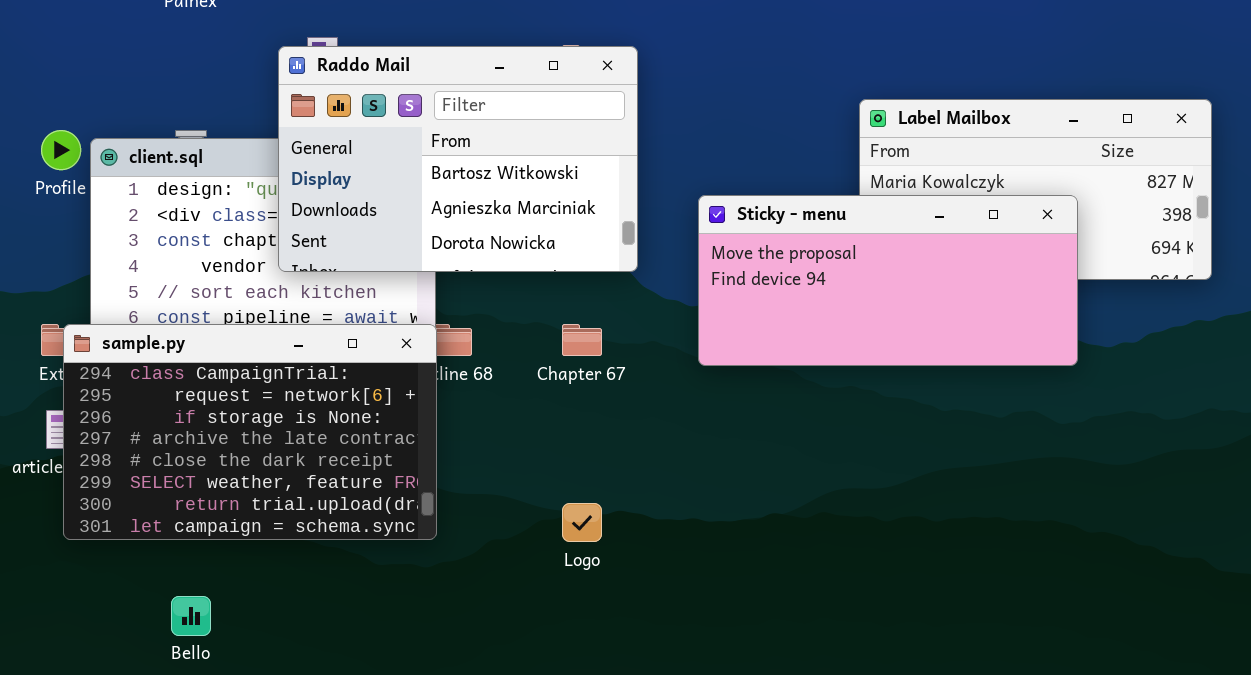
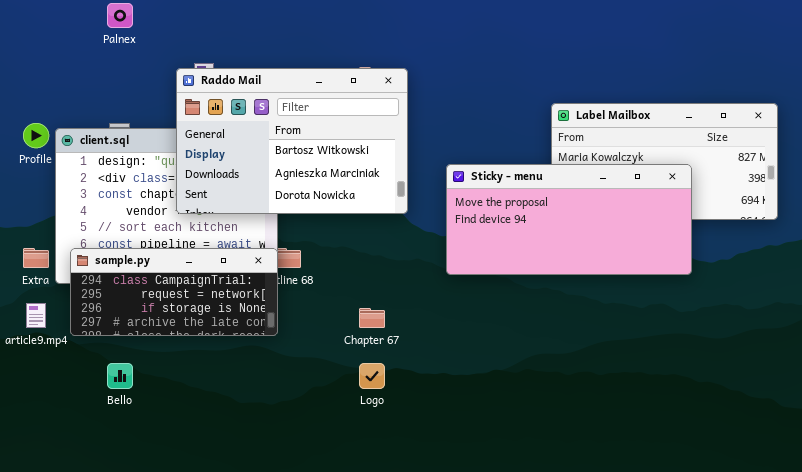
sample.py: [63,324,437,540] -> [70,248,278,336], resized
Chapter 67: [562,324,602,356] -> [359,308,385,328], moved
Bello: [171,596,211,636] -> [107,363,133,389], moved

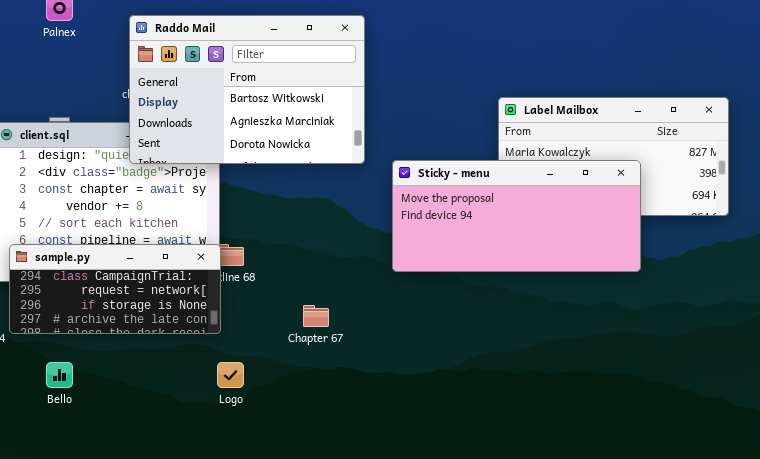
Raddo Mail: [176,68,408,214] -> [129,15,365,164], moved
Logo: [359,363,385,389] -> [217,362,244,388], moved

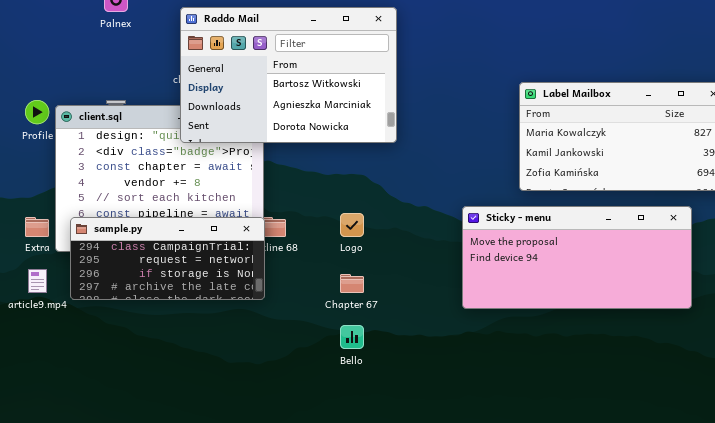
Sticky - menu: [392,160,641,272] -> [462,206,692,309], moved
Bello: [46,362,73,388] -> [340,325,364,349], moved
Logo: [217,362,244,388] -> [340,213,364,237], moved

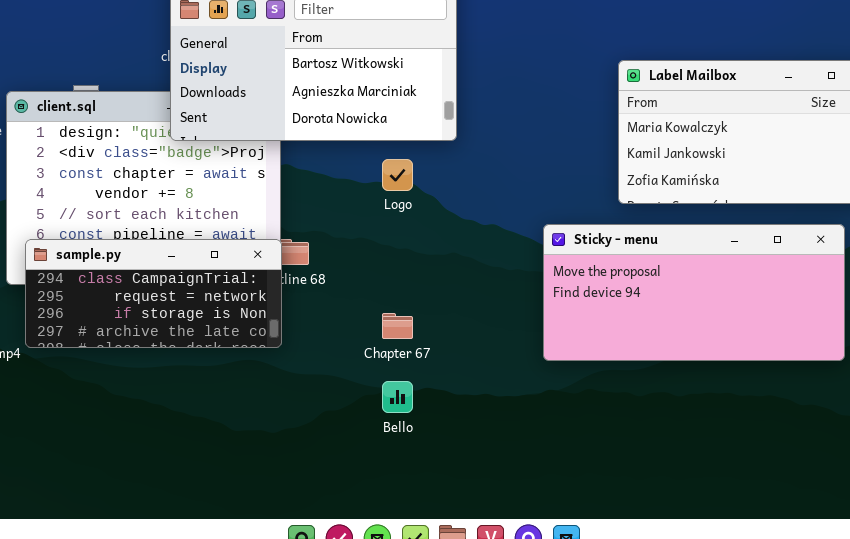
Logo: [340,213,364,237] -> [382,159,413,191], moved

